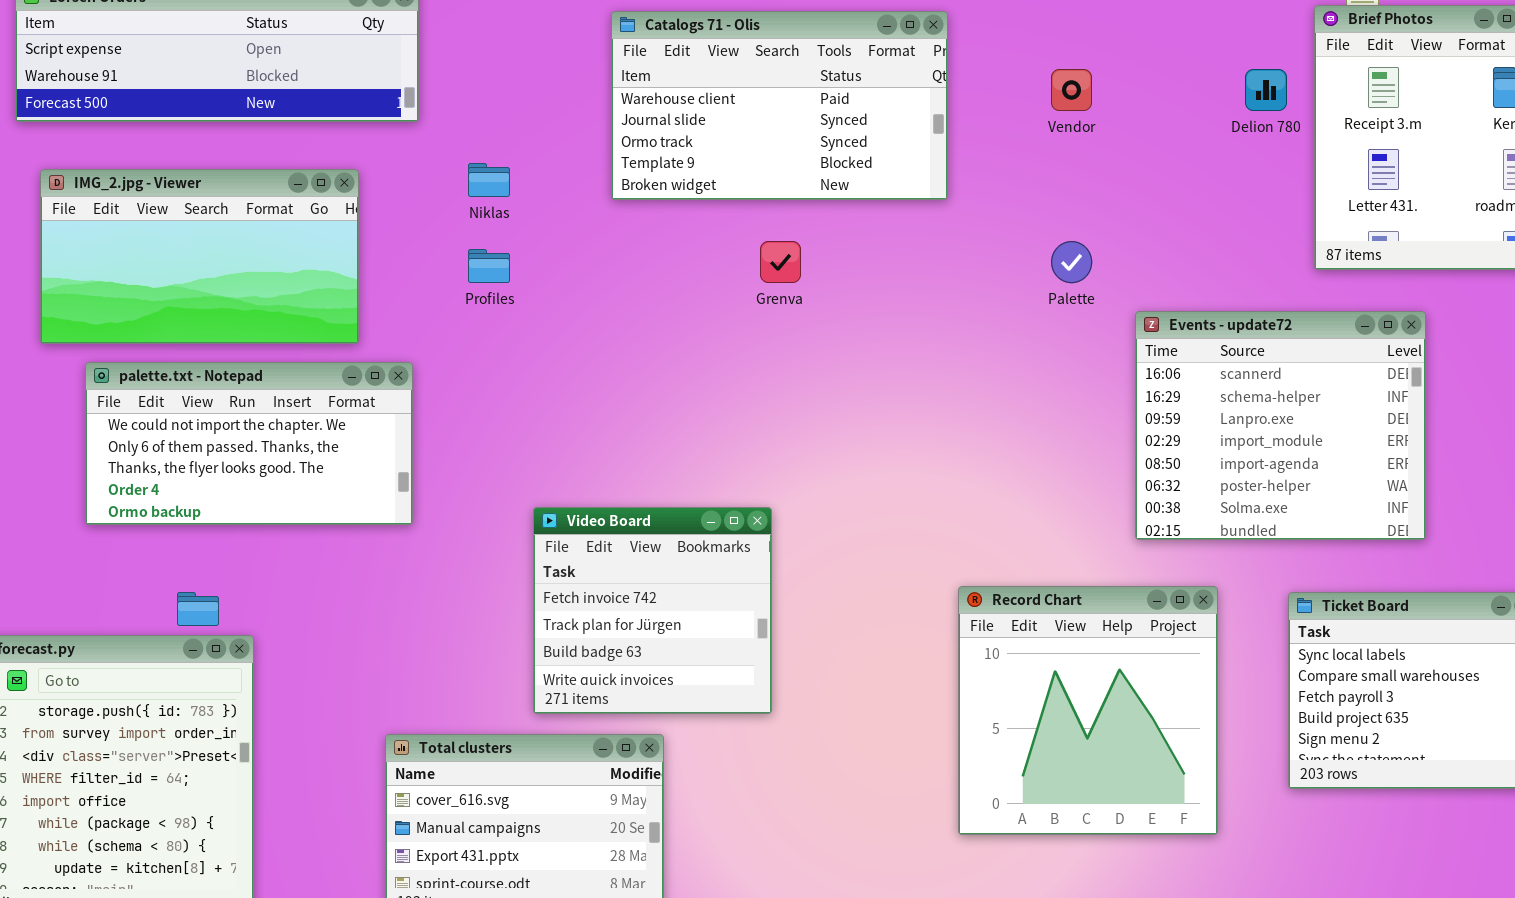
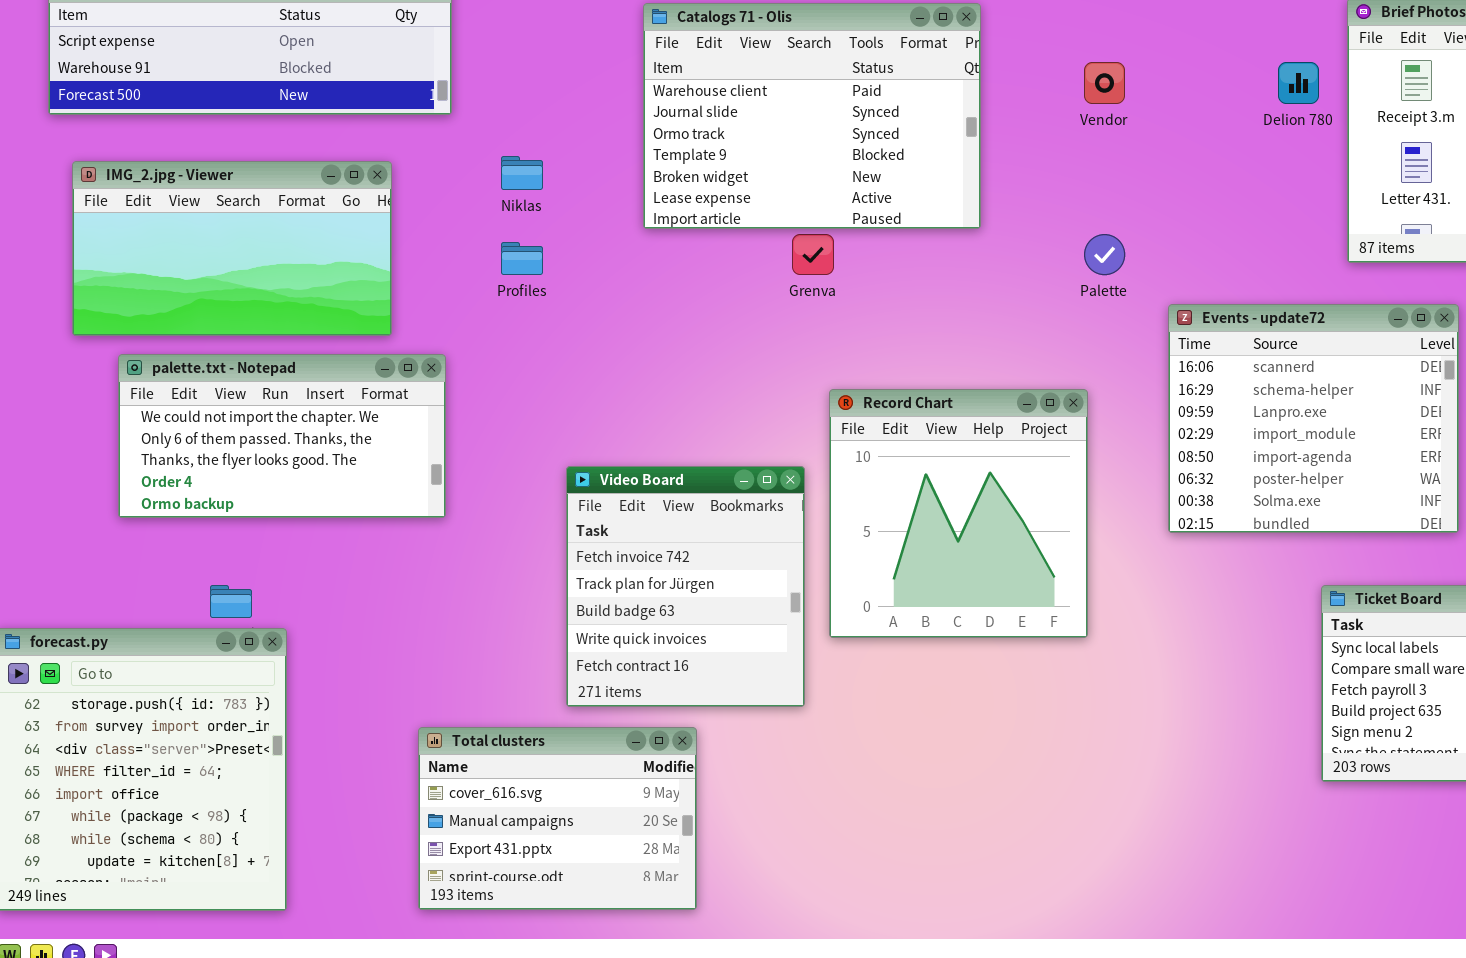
Catalogs 71 - Olis: [611,11,948,200] -> [643,3,981,229], resized
Video Board: [533,507,772,714] -> [566,466,805,707], resized
Record Chart: [958,586,1218,835] -> [829,389,1088,638], moved

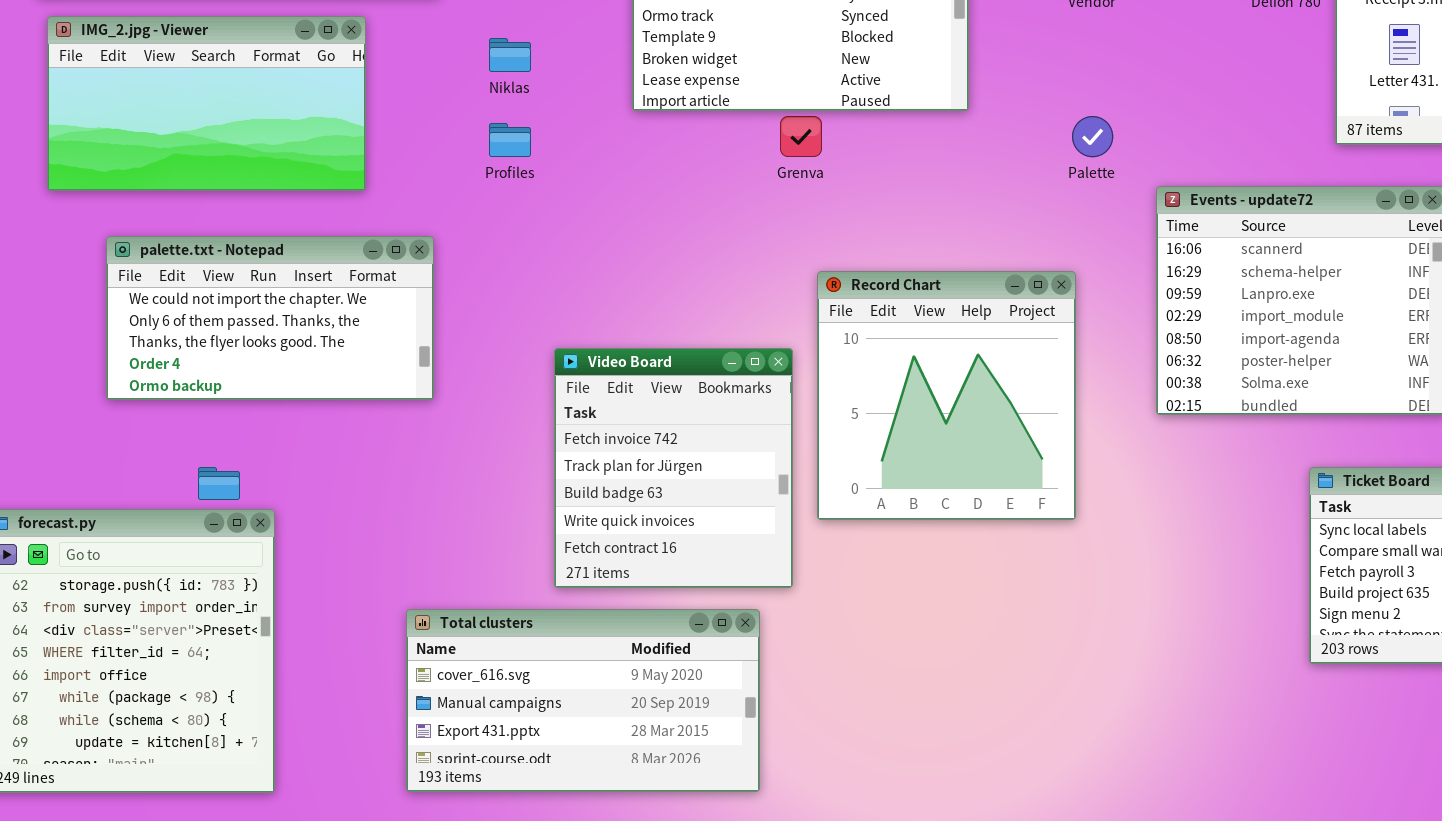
IMG_2.jpg - Viewer: [72,161,392,336] -> [47,16,366,191], moved
Total clusters: [418,727,697,910] -> [406,609,760,792], resized

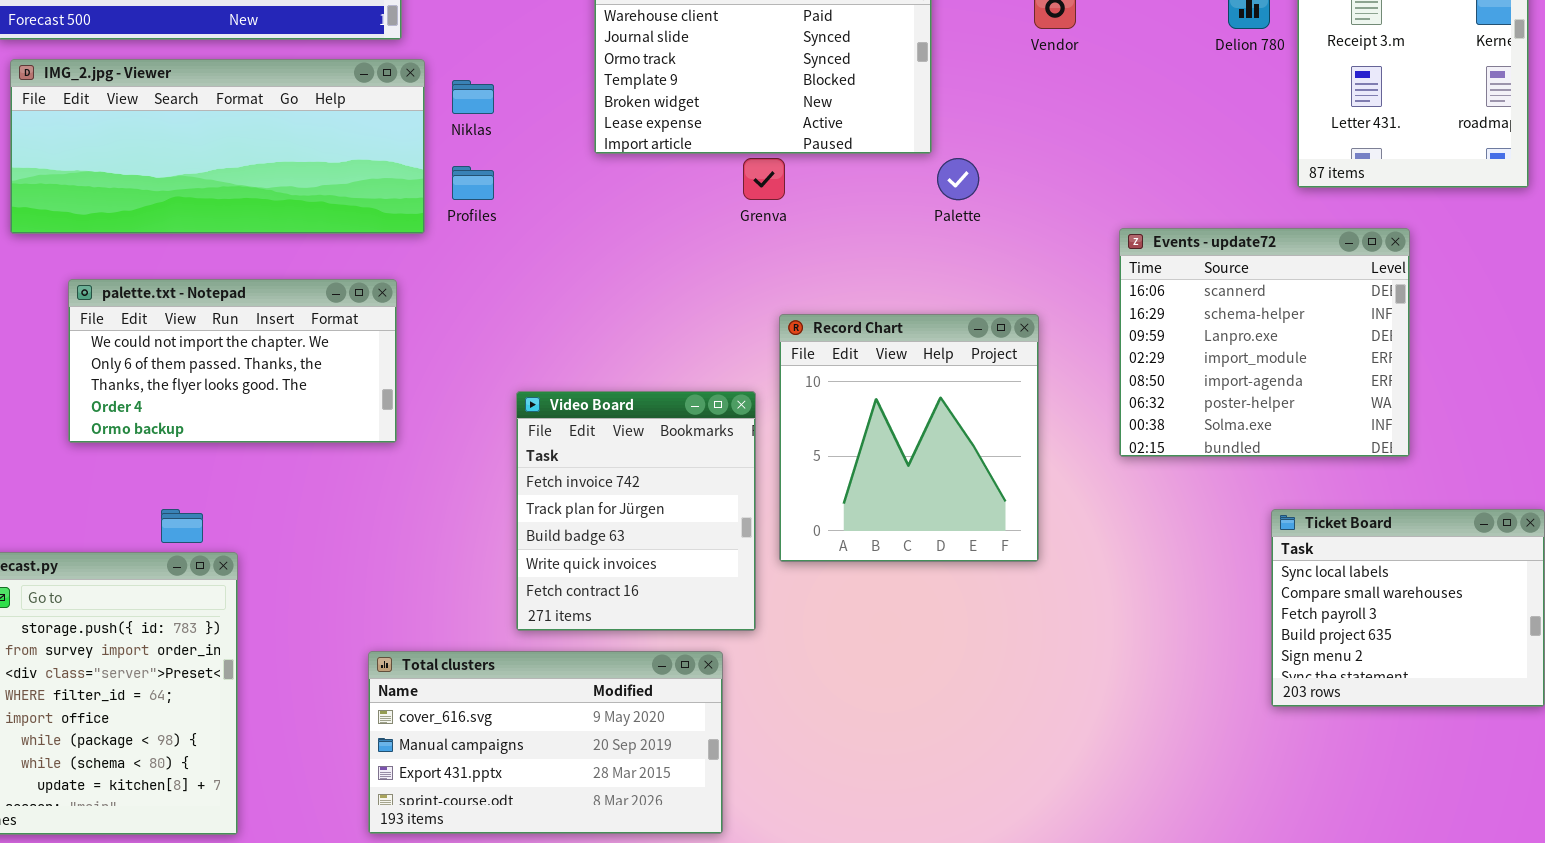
IMG_2.jpg - Viewer: [47,16,366,191] -> [10,59,425,234], resized
Palette: [1072,116,1113,157] -> [937,158,979,200], moved

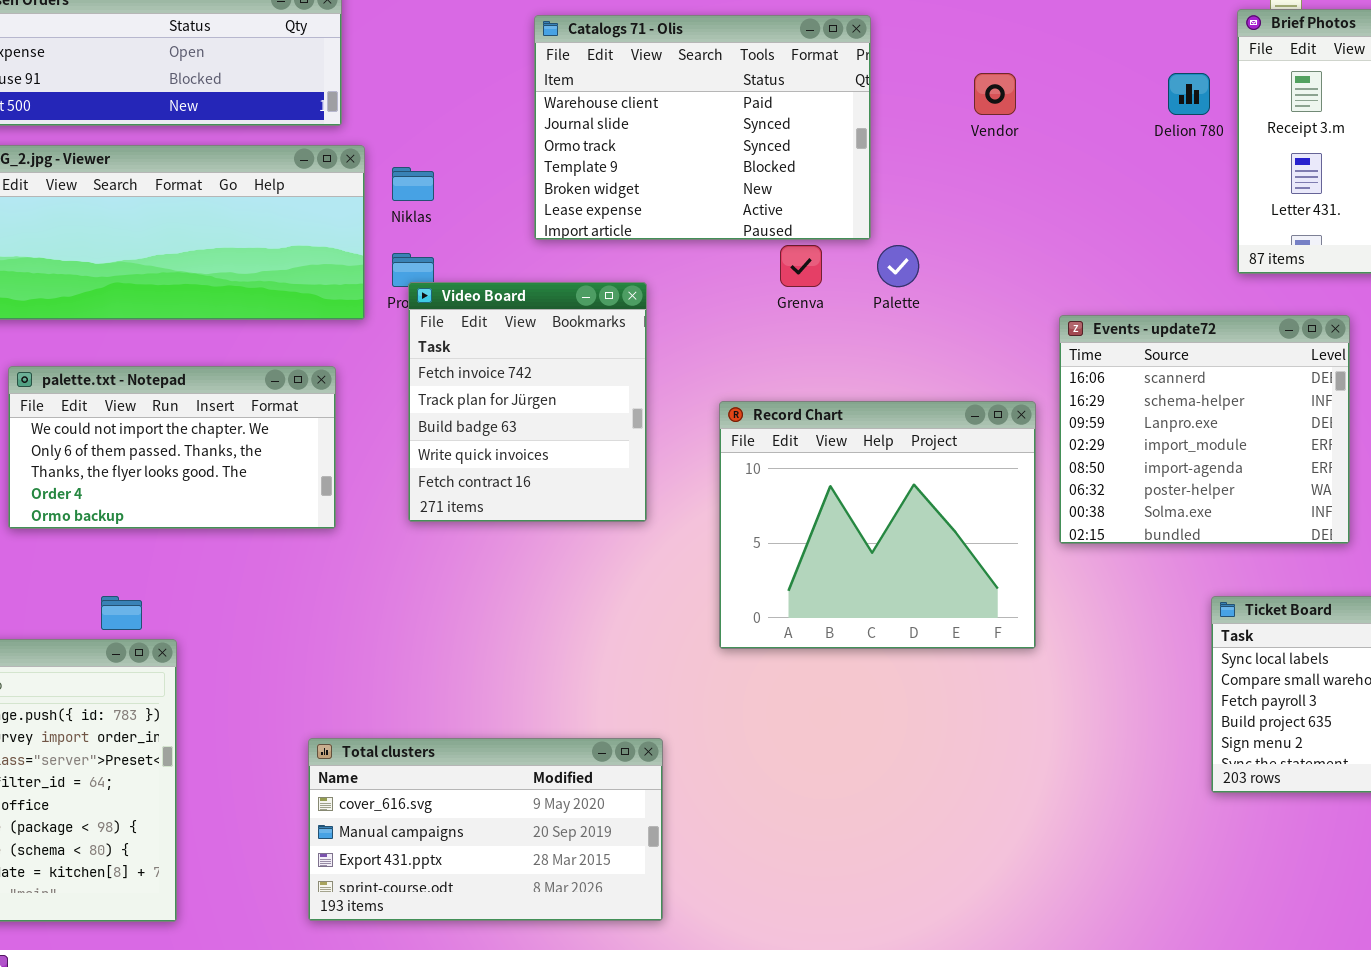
Grenva: [743,158,785,200] -> [780,245,822,287], moved
Record Chart: [779,314,1039,562] -> [719,401,1036,649], resized
Video Board: [516,391,756,631] -> [408,282,647,522], moved

